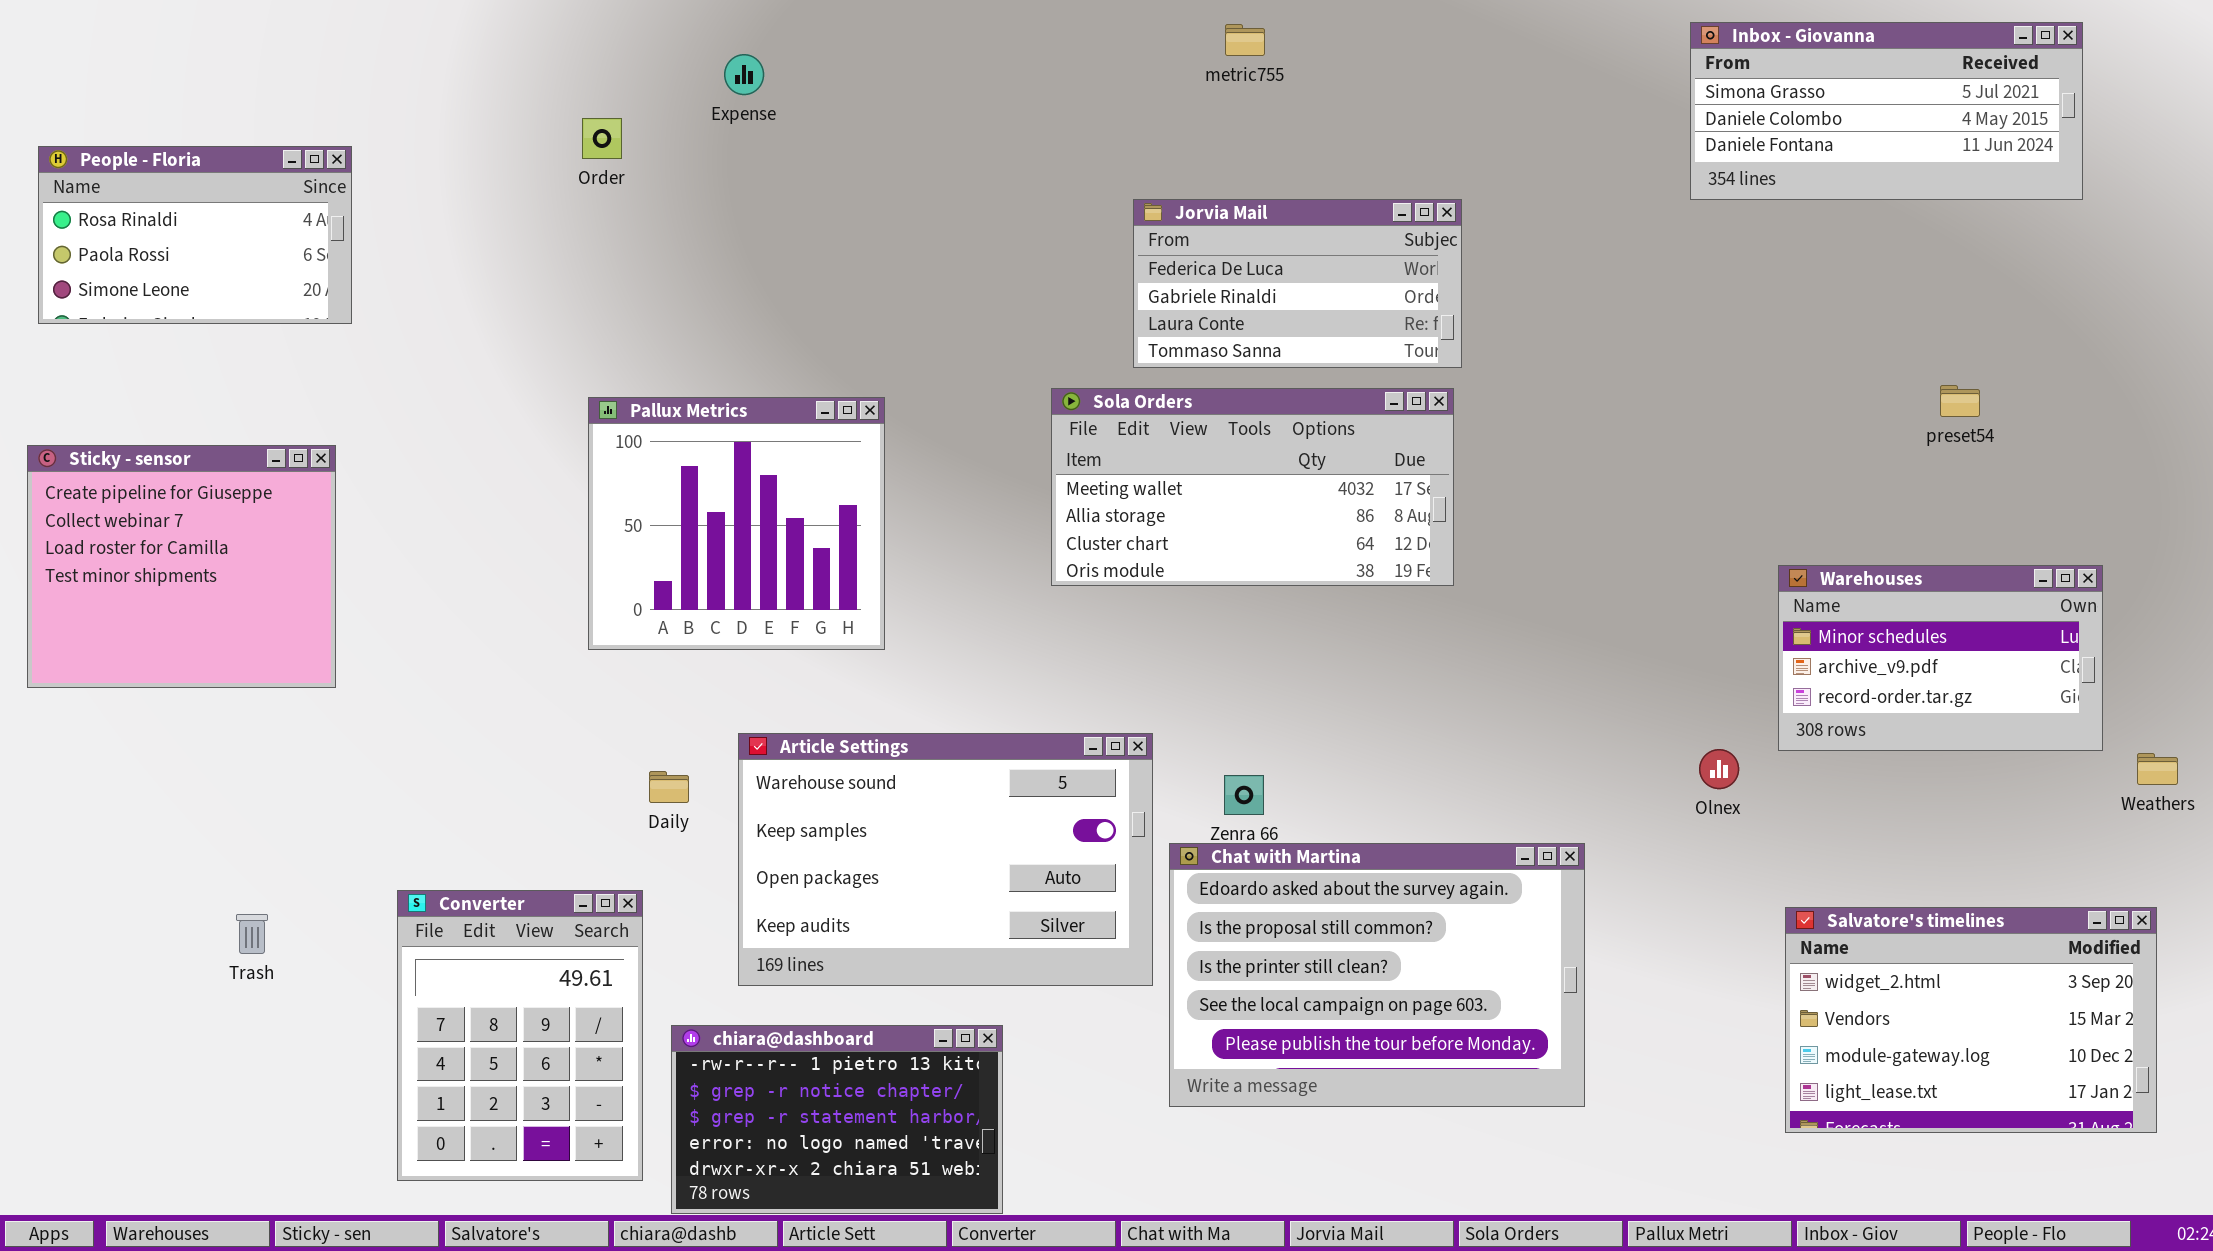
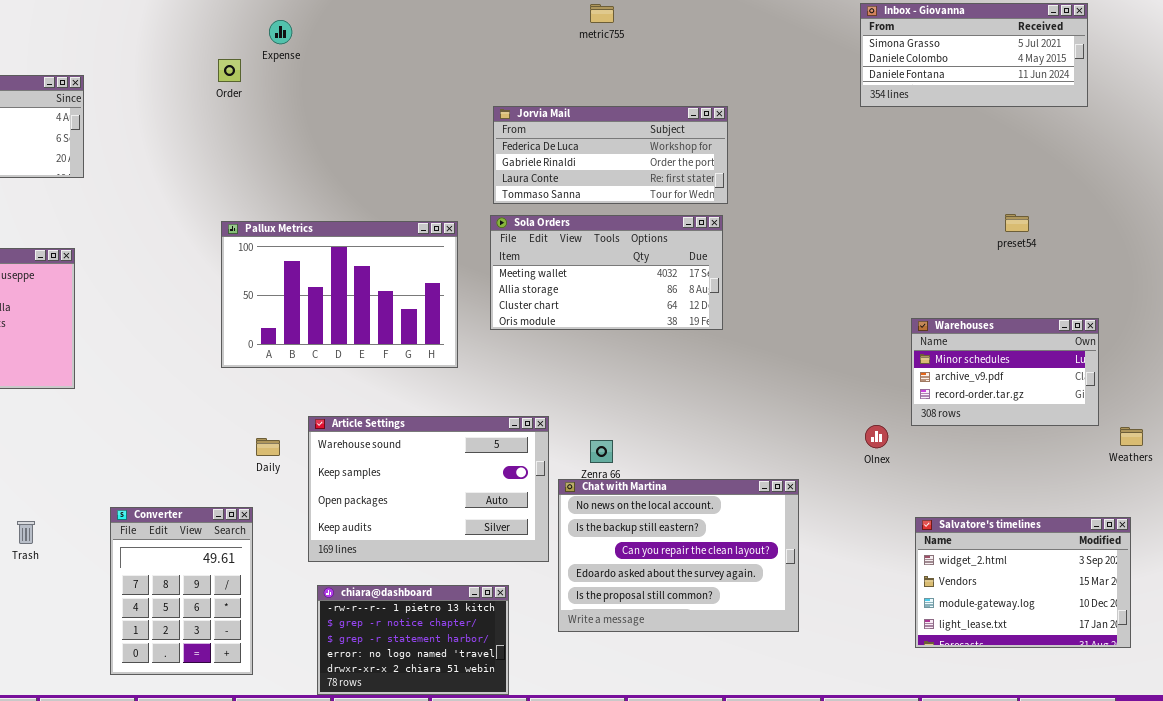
Expense: [724,54,764,95] -> [269,20,292,44], moved
Jorvia Mail: [1133,199,1462,368] -> [493,106,728,204], resized
Pallux Metrics: [588,397,885,650] -> [221,221,458,368], resized
Chat with Martina: [1169,843,1585,1107] -> [558,479,799,632], scrolled up 3 rows
chiara@dashboard: [671,1025,1003,1214] -> [317,585,509,695], moved

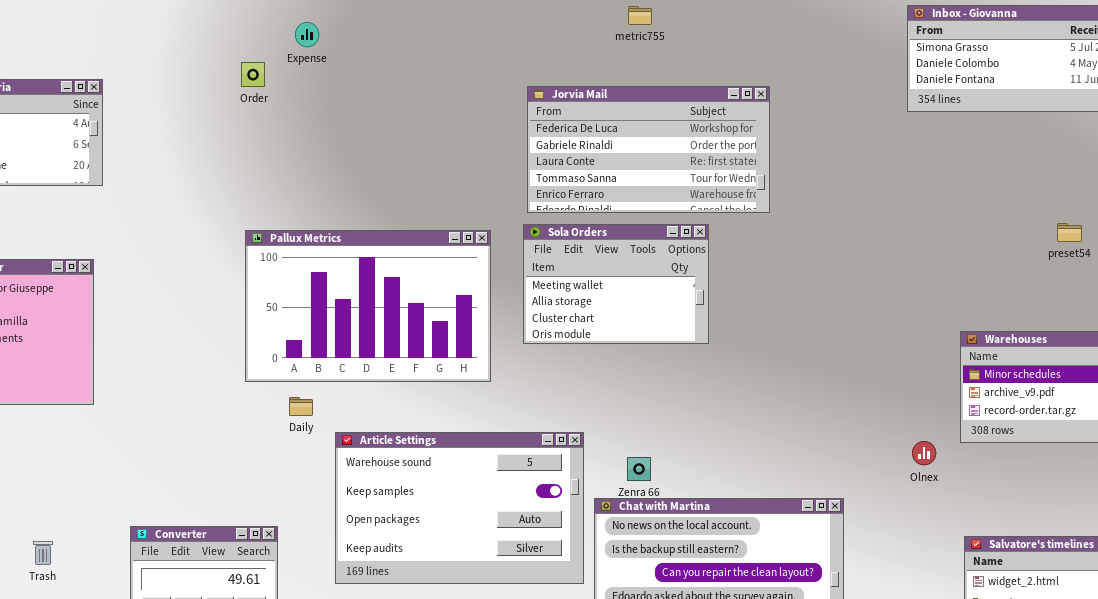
Jorvia Mail: [493,106,728,204] -> [527,86,770,213], resized
Sola Orders: [490,215,723,330] -> [523,224,709,344], resized
Daily: [256,438,280,456] -> [289,397,313,416], moved

